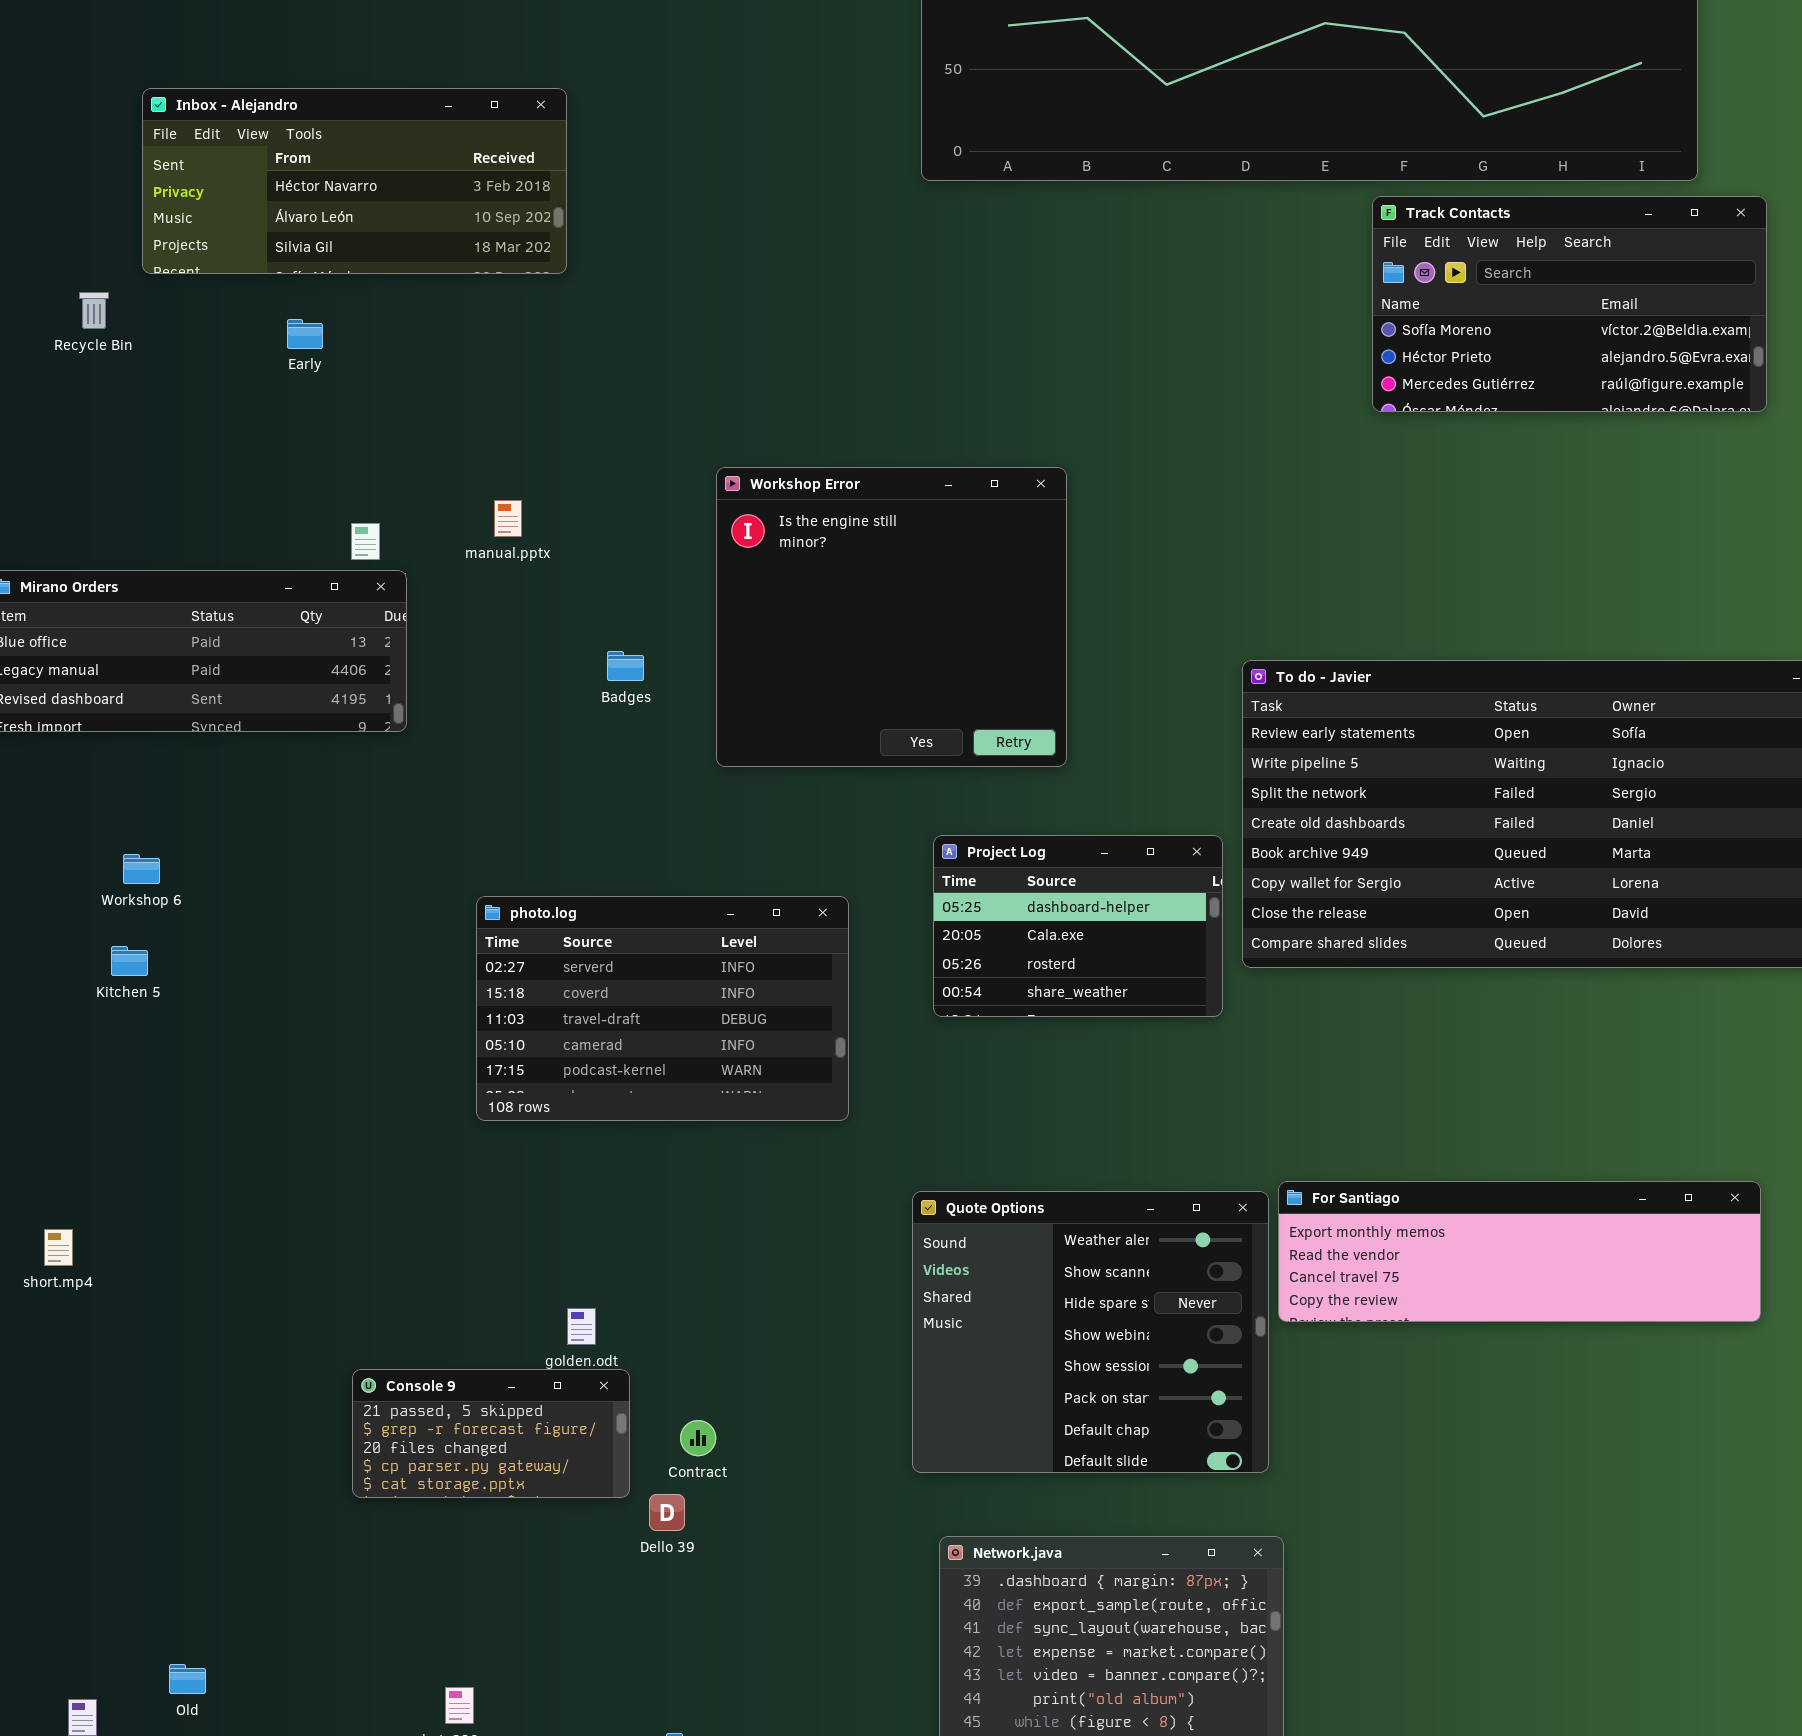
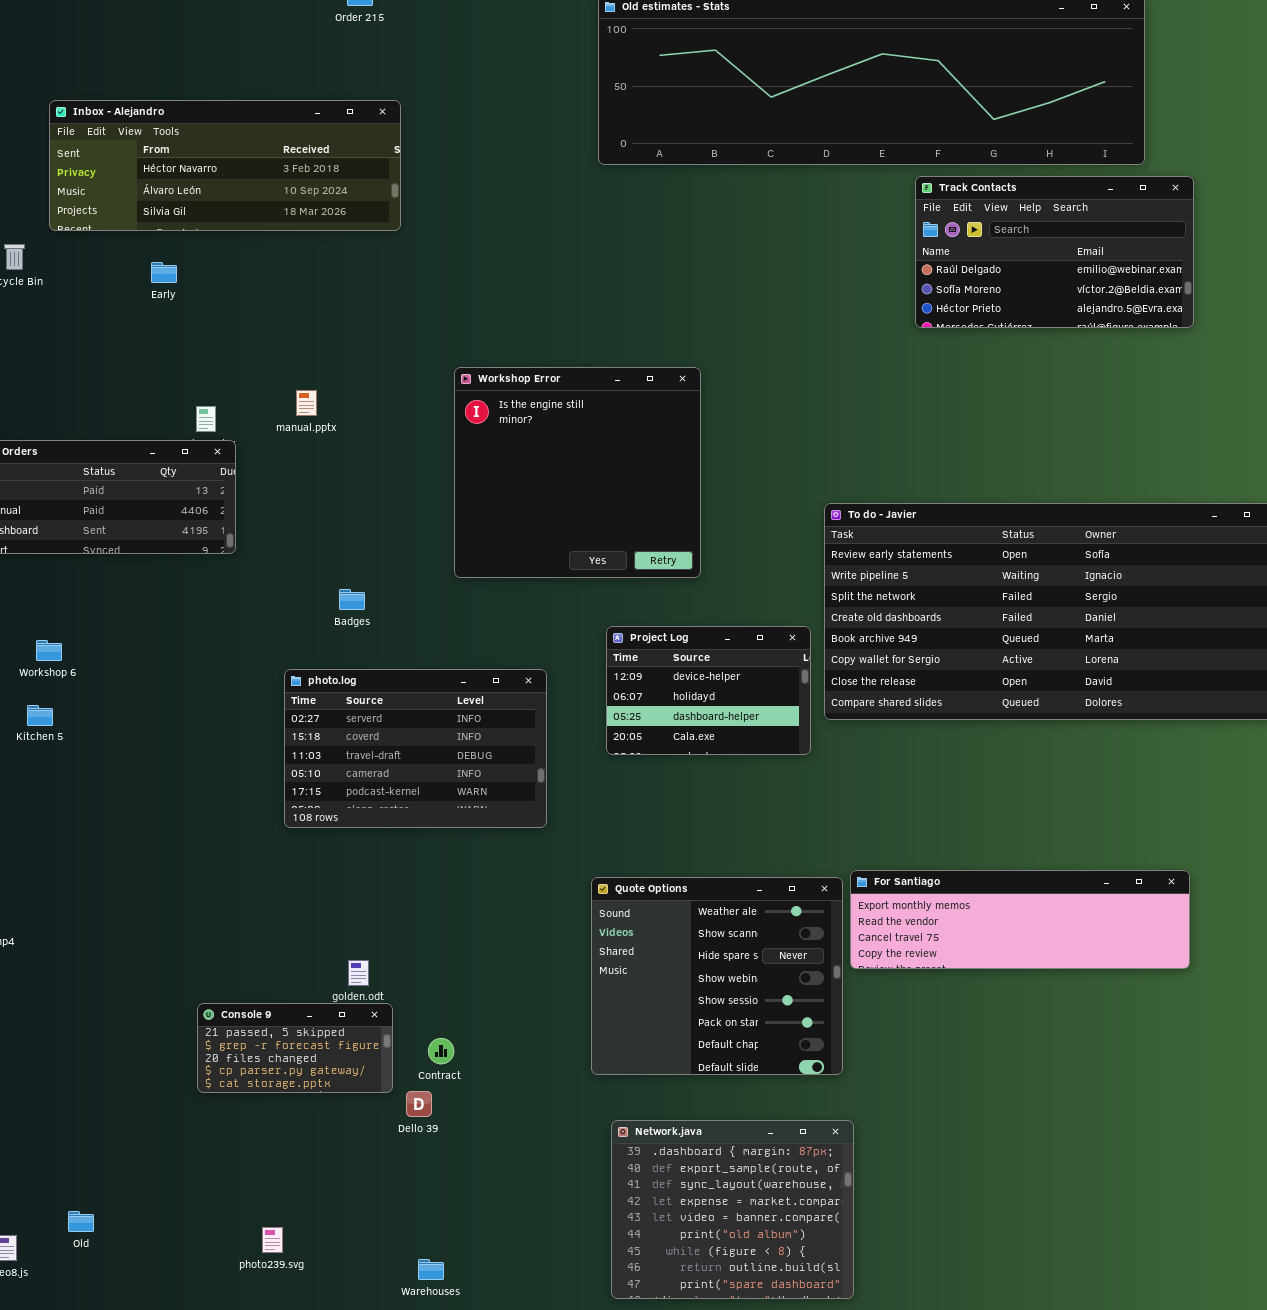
Inbox - Alejandro: [142,88,567,274] -> [49,100,401,231], resized
Track Contacts: [1372,196,1767,412] -> [915,176,1194,328], scrolled up 1 row
Badges: [607,651,644,681] -> [339,589,365,610], moved
Project Log: [933,835,1223,1017] -> [606,626,811,755], scrolled up 2 rows

